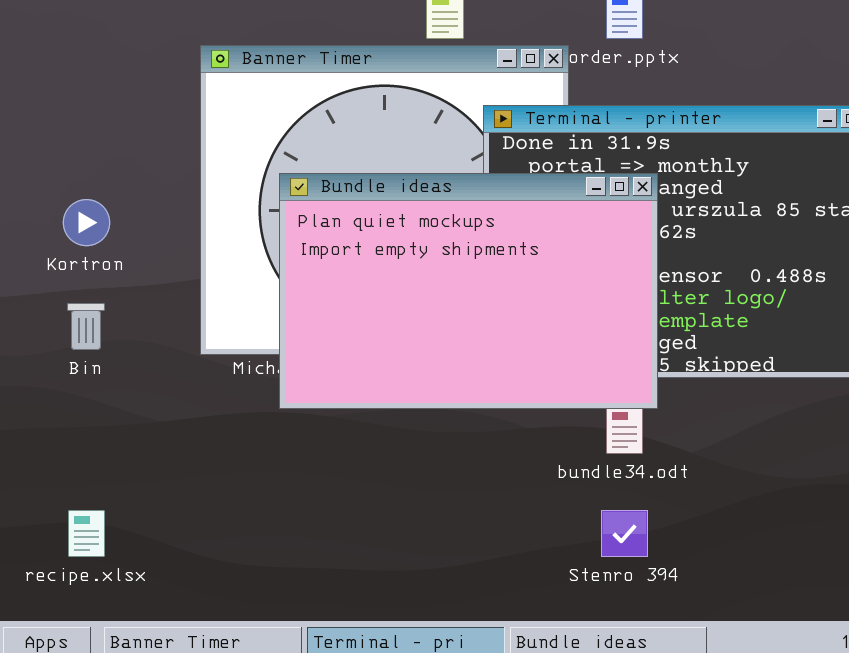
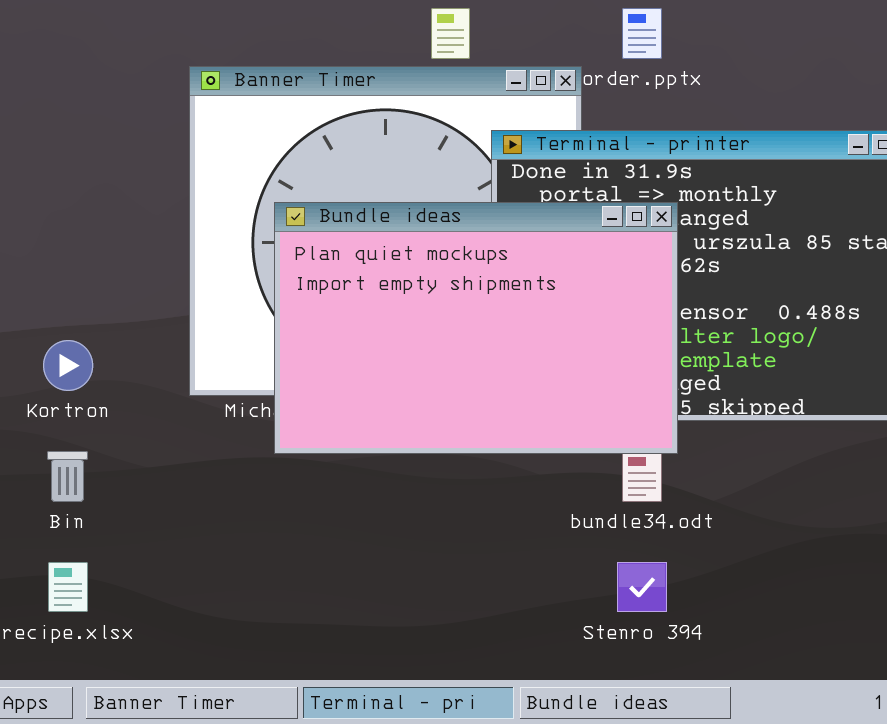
Kortron: [63,199,110,246] -> [43,340,93,391], moved
Bin: [67,303,105,350] -> [47,451,88,502], moved

